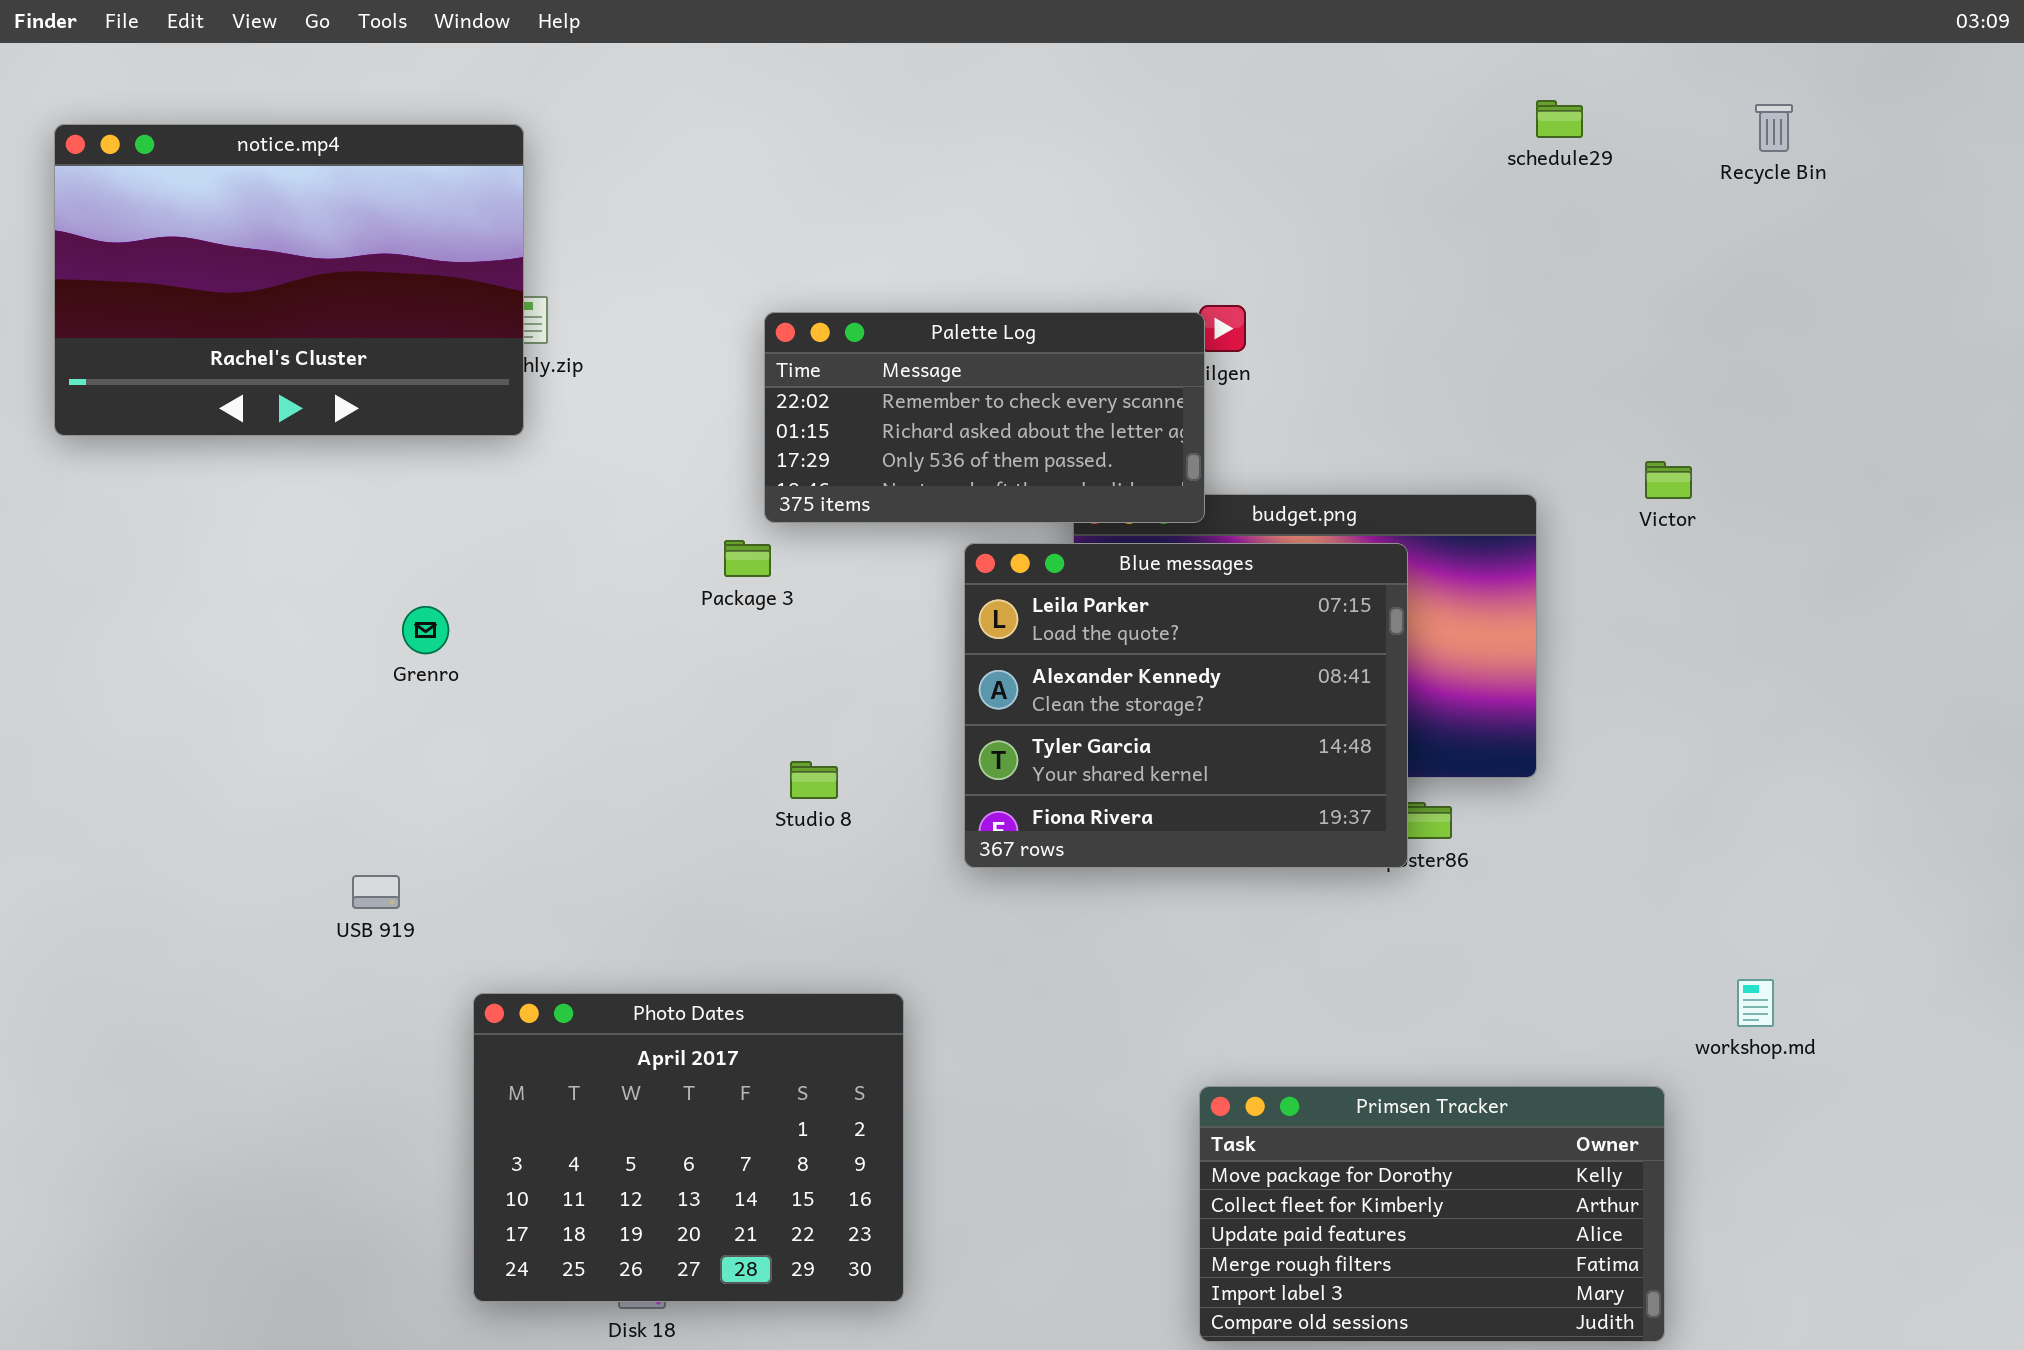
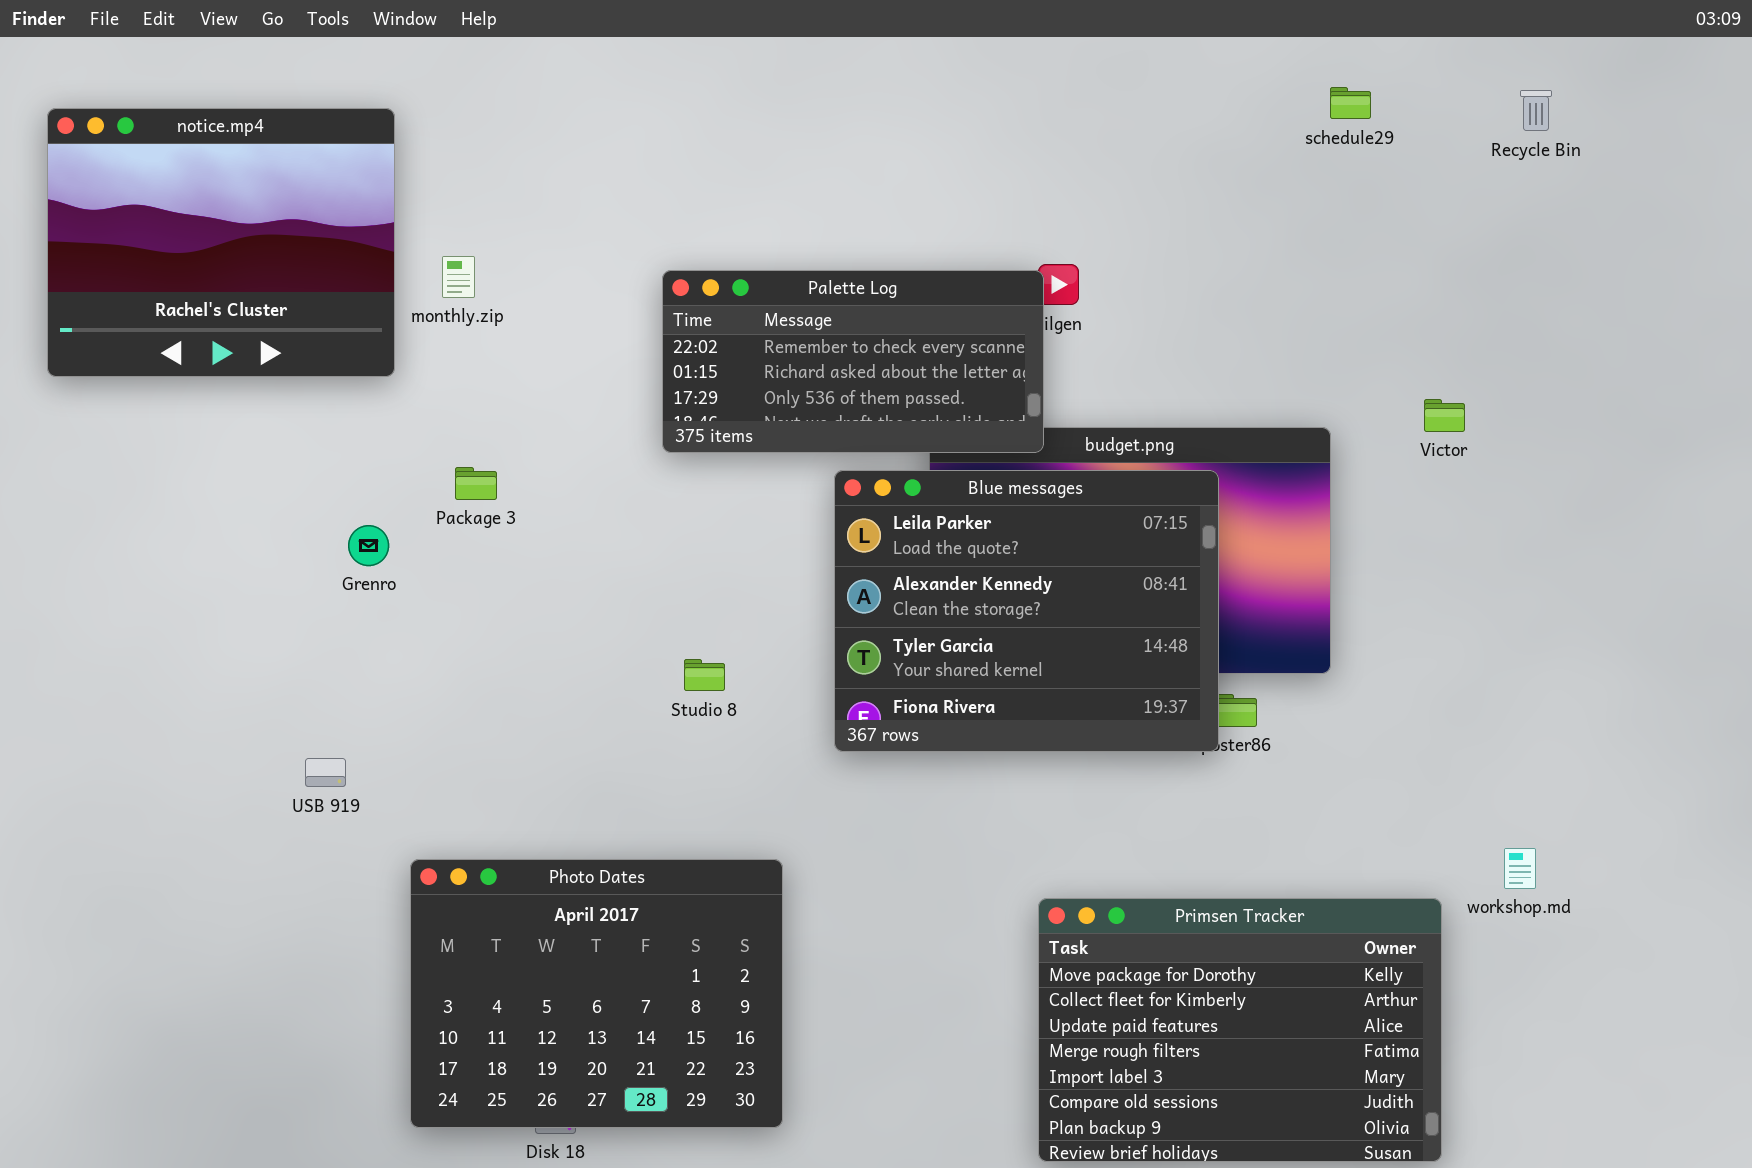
notice.mp4: [54,124,524,436] -> [47,108,395,377], resized
Package 3: [724,540,771,577] -> [455,467,497,500], moved
Primsen Tracker: [1199,1086,1665,1342] -> [1038,898,1442,1162], resized

